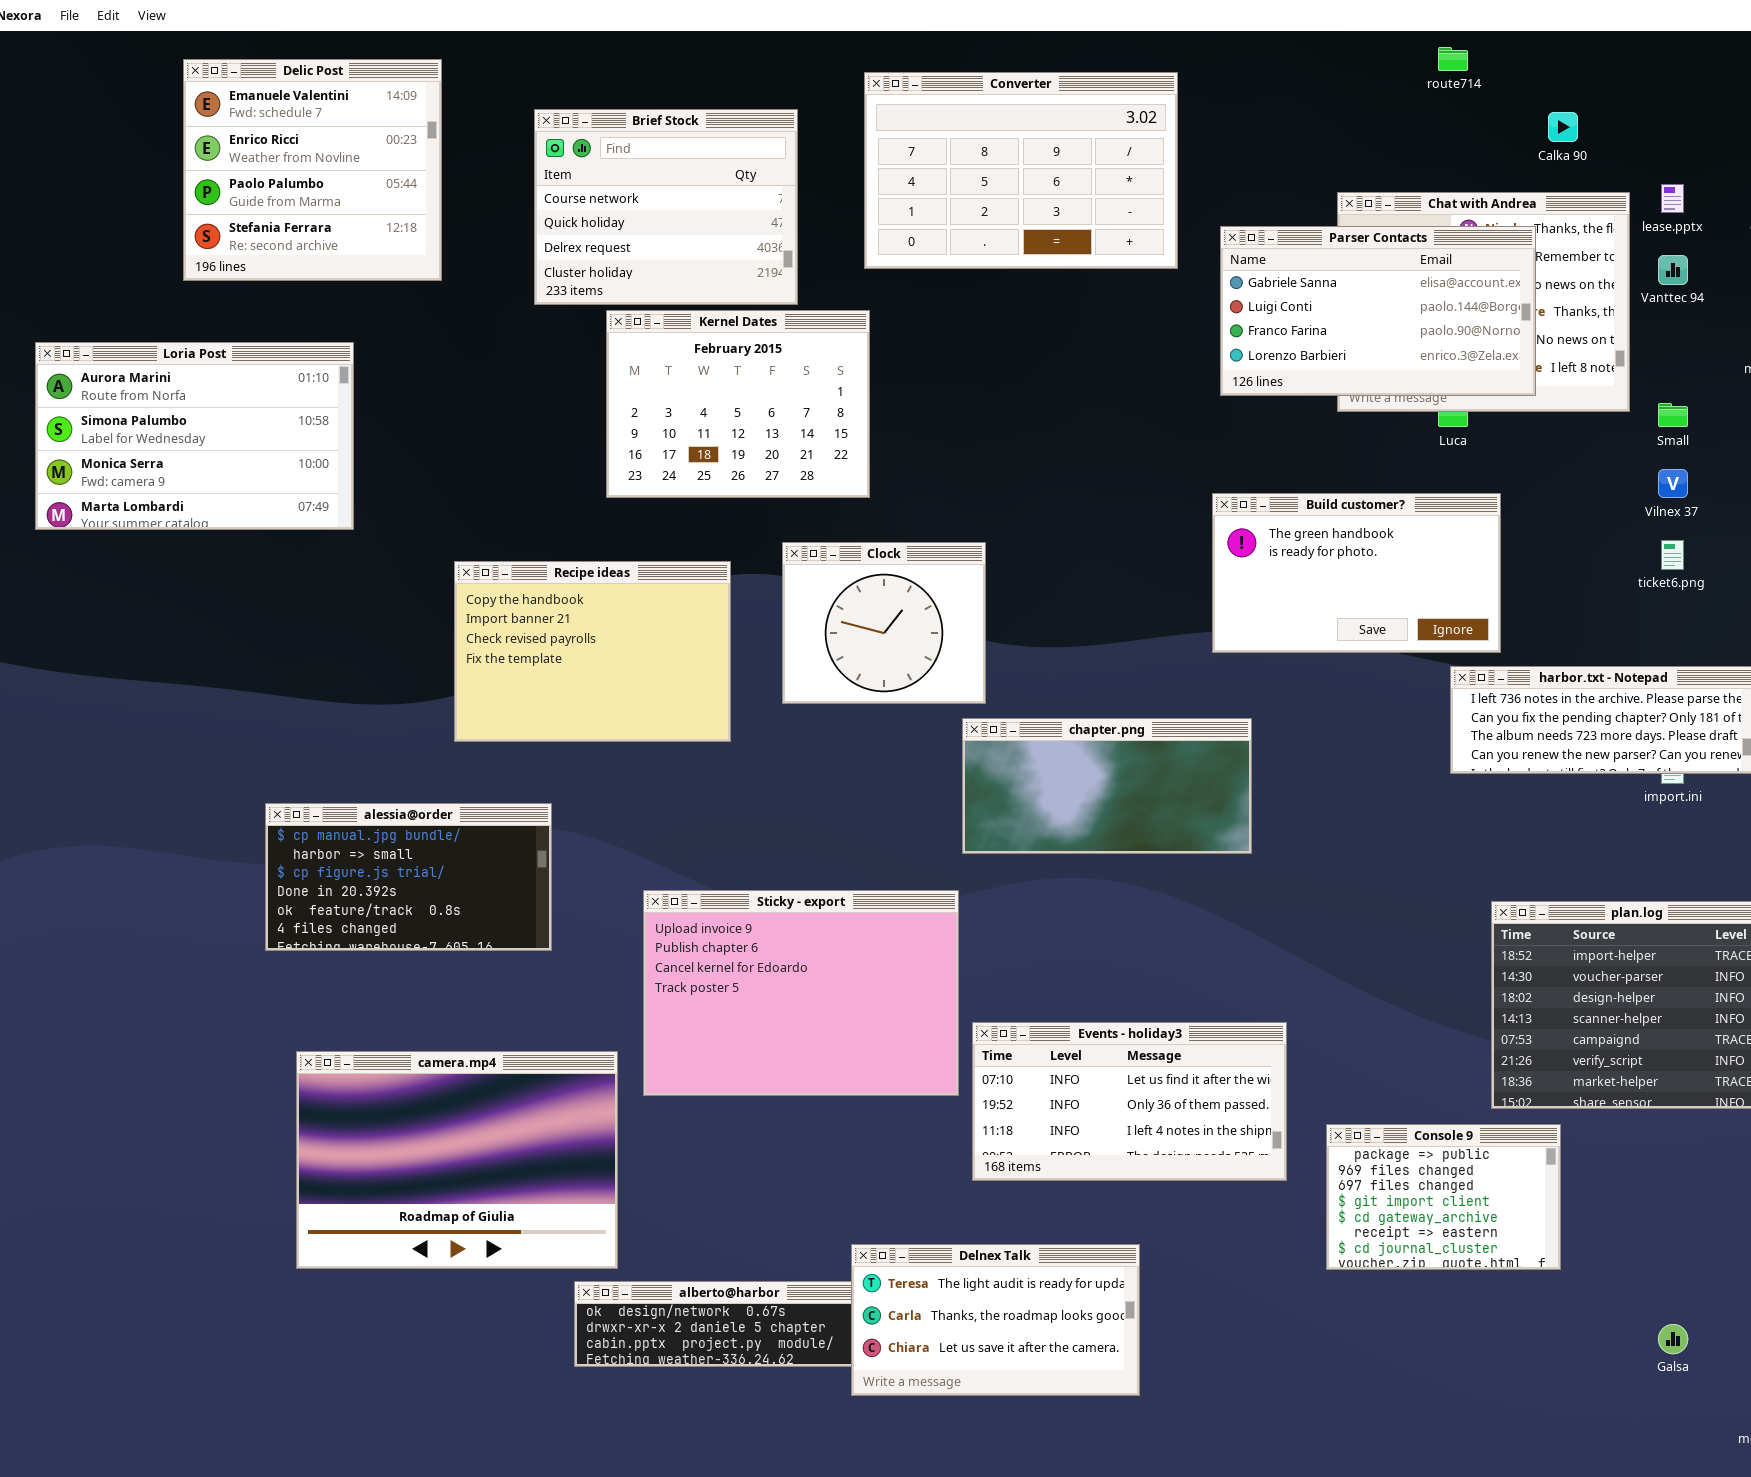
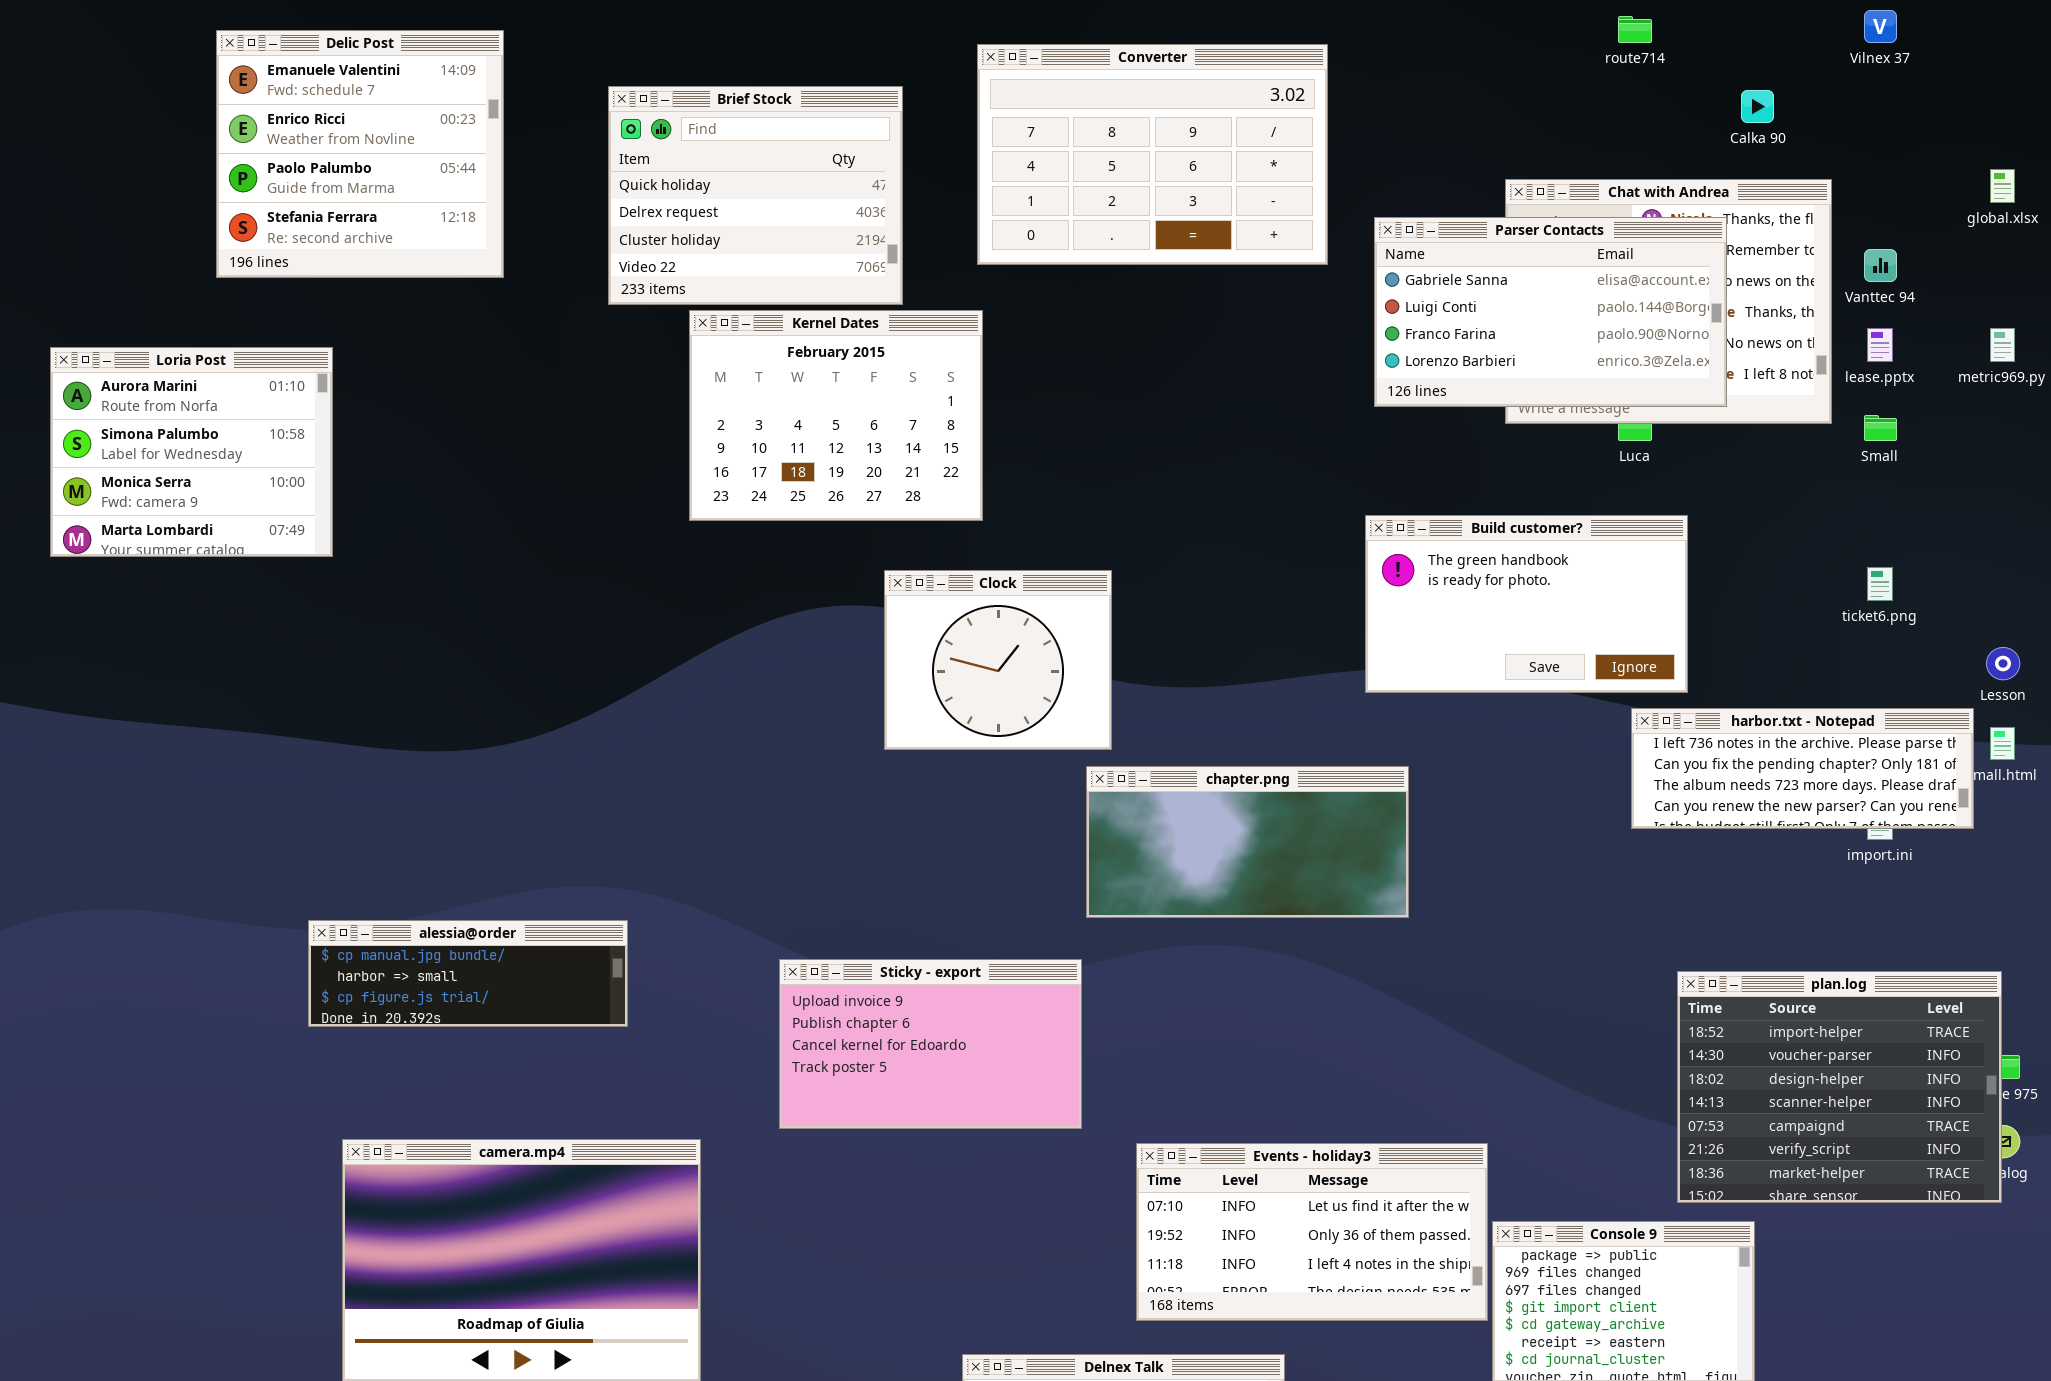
Brief Stock: [534,109,798,305] -> [608,86,903,305], scrolled down 1 row
lease.pptx: [1661,184,1684,213] -> [1867,328,1893,362], moved
Loria Post: [35,342,354,530] -> [50,347,333,557], resized
Vilnex 37: [1658,469,1688,498] -> [1864,10,1897,43], moved
Recipe ideas: [454,561,731,742] -> none, closed
alessia@order: [265,803,552,951] -> [308,920,628,1027], resized
Sticky - export: [643,890,959,1096] -> [779,959,1082,1129], resized
Events - holiday3: [972,1022,1287,1181] -> [1136,1143,1488,1321], moved

